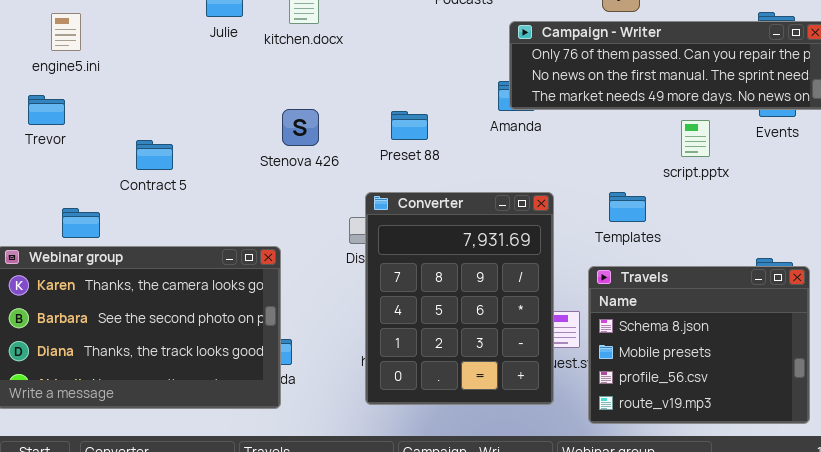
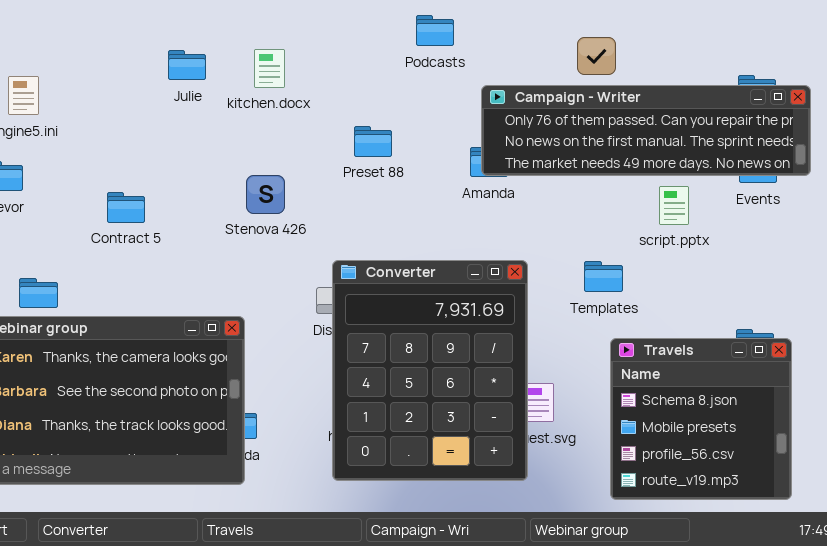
Preset 88: [391,111,428,140] -> [354,126,392,157], moved
Contract 5: [136,140,173,170] -> [107,192,145,223], moved
Travels: [588,266,810,424] -> [610,338,792,500], resized

